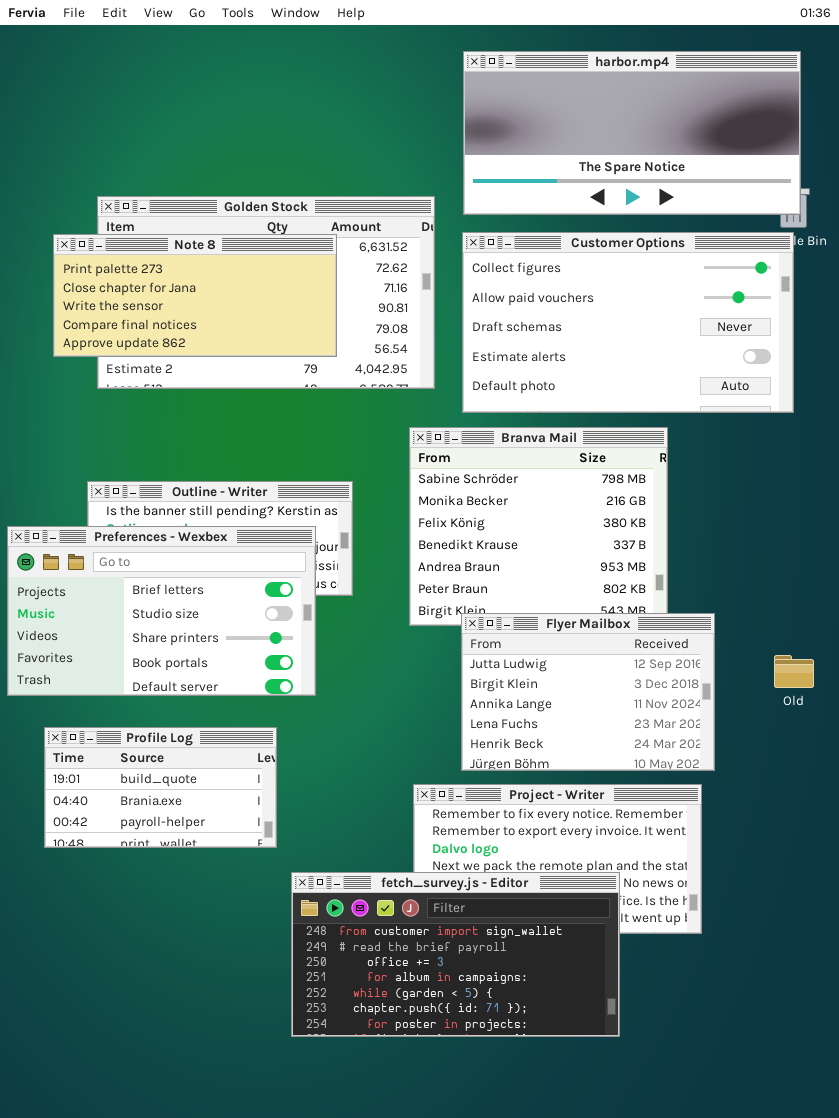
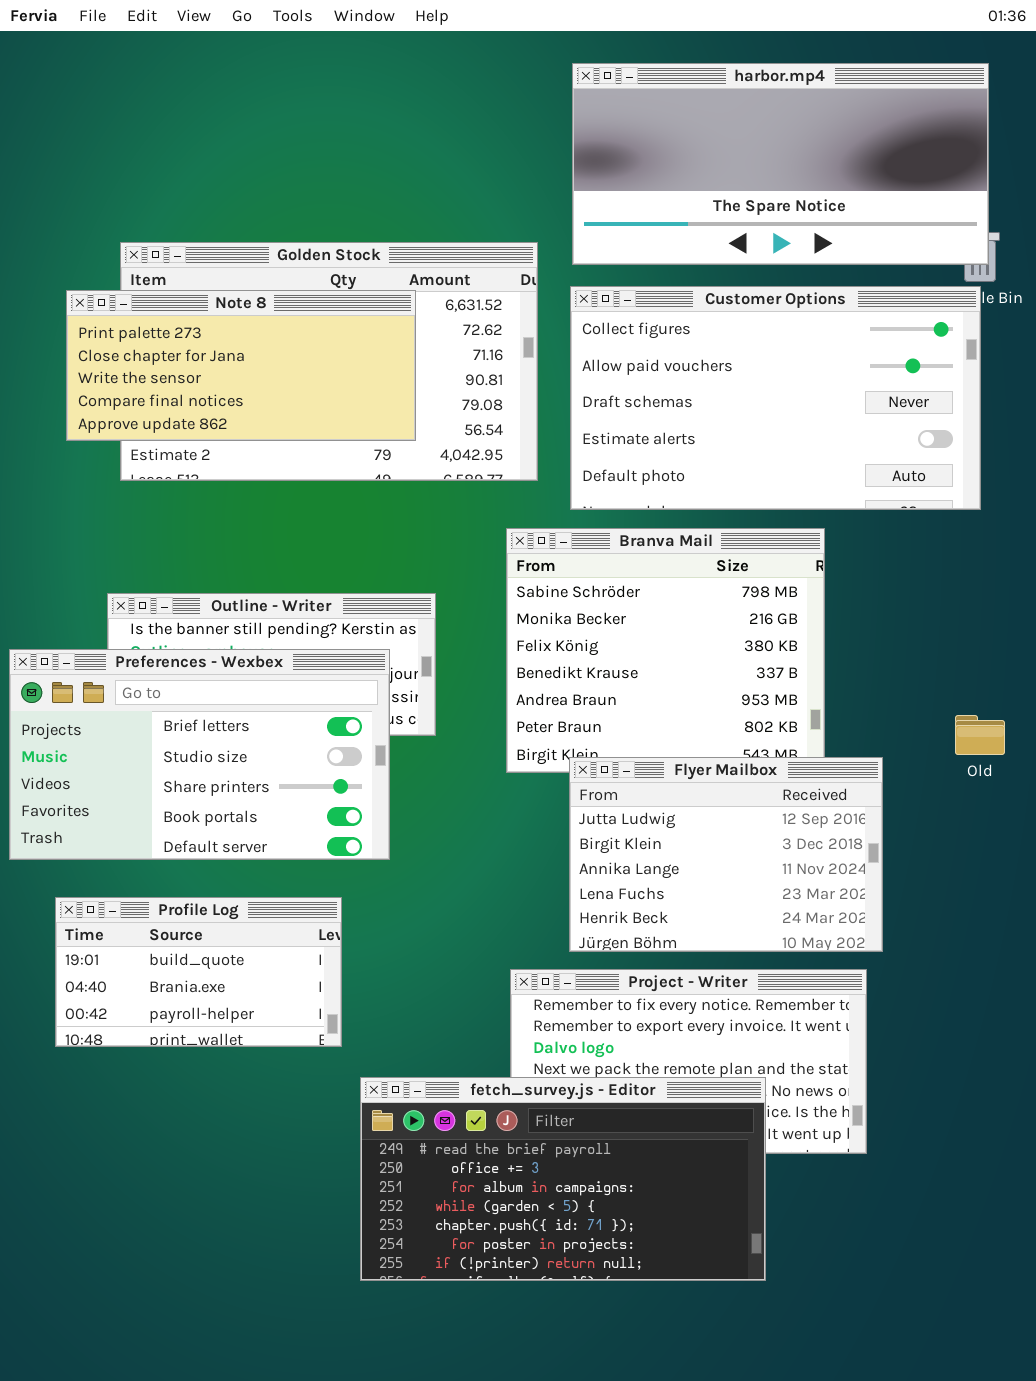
Old: [774,655,814,688] -> [955,715,1005,755], moved
fetch_survey.js - Editor: [291,872,620,1037] -> [360,1077,766,1281], scrolled down 1 row

